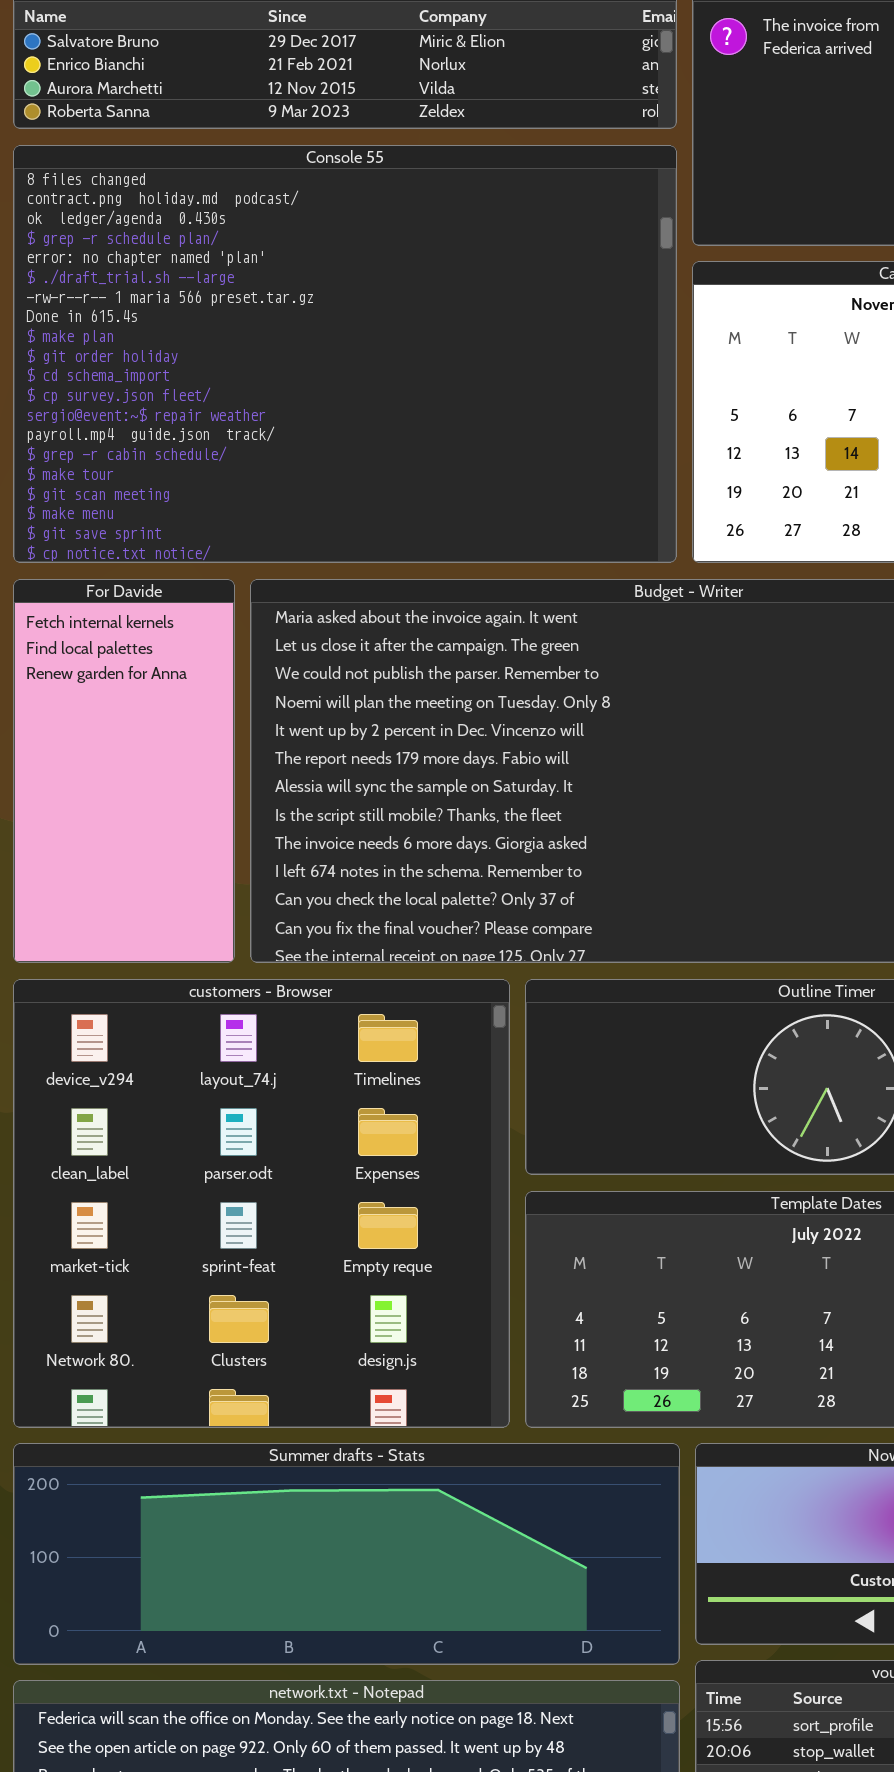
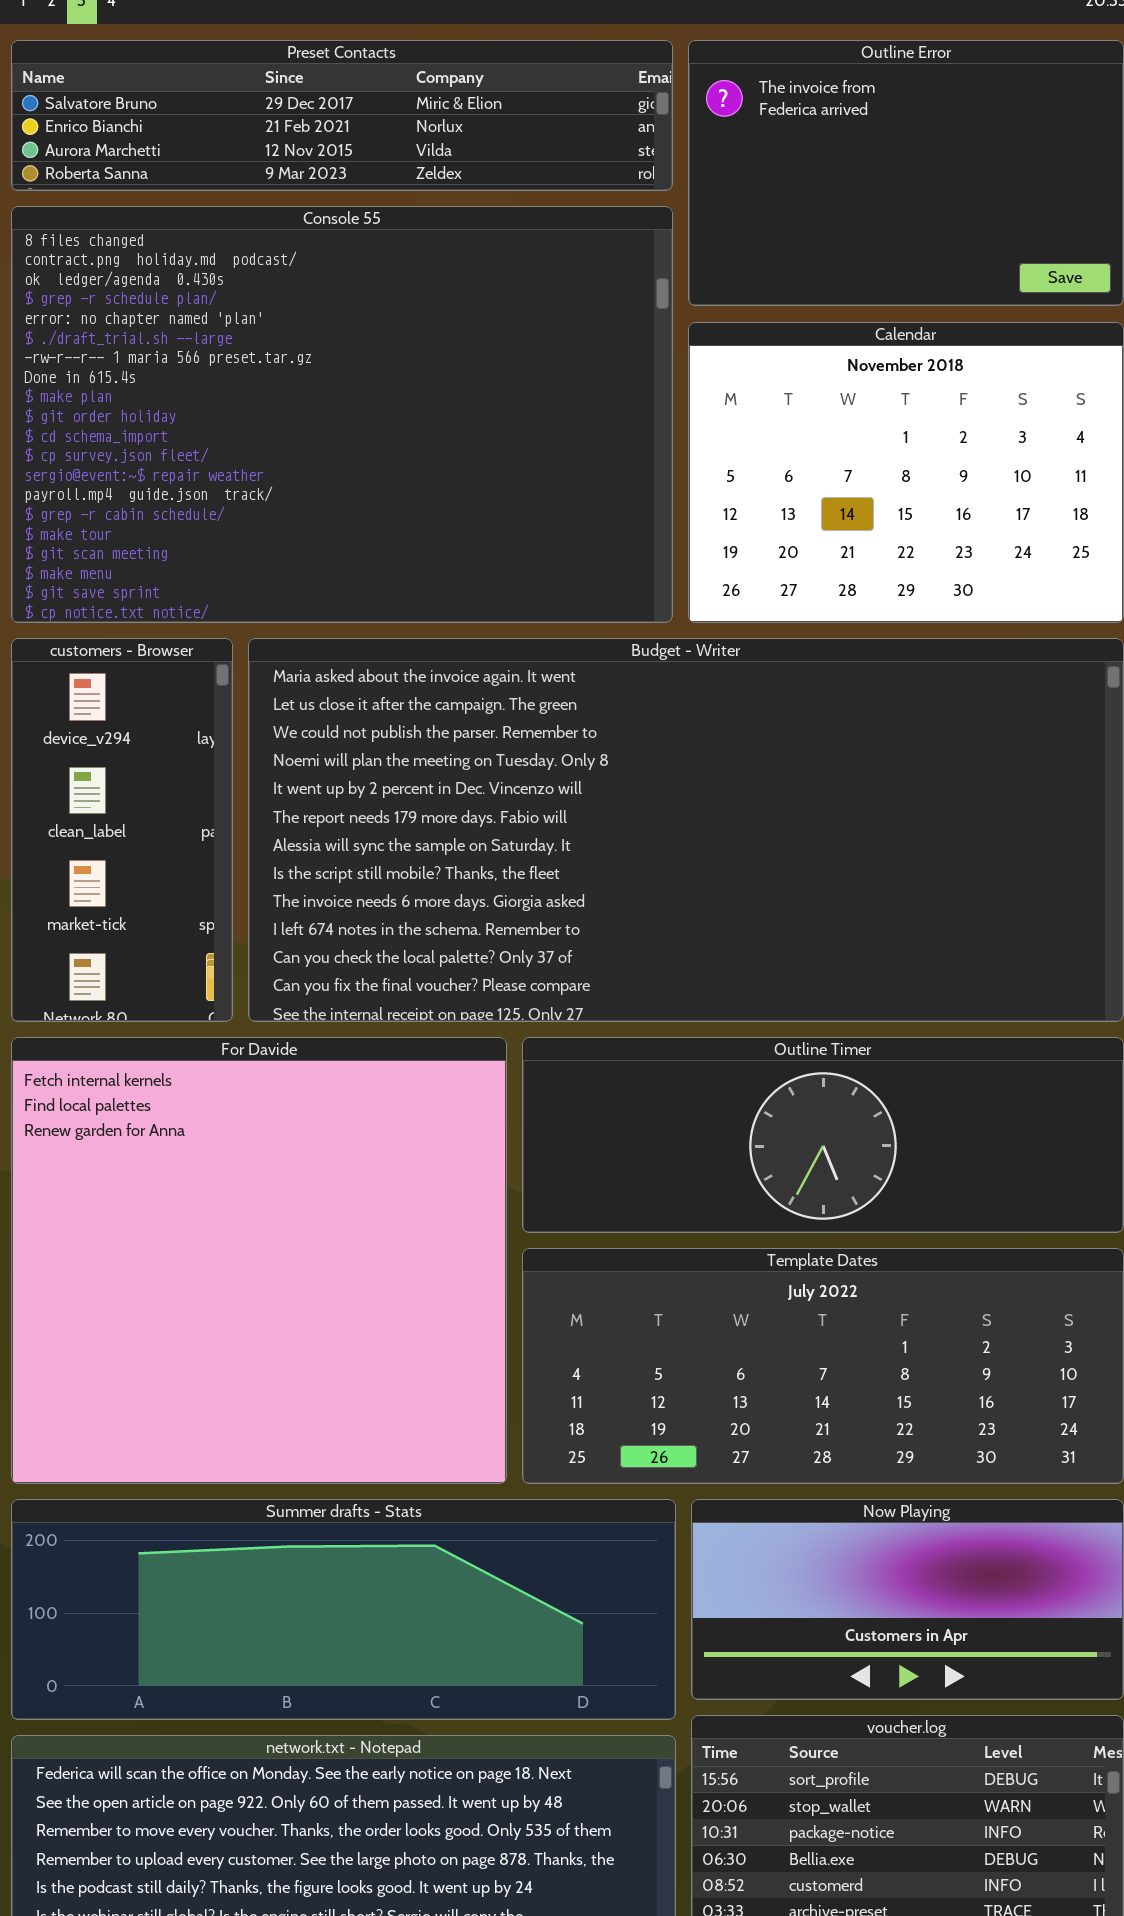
For Davide: [13,579,235,963] -> [11,1037,507,1484], moved, resized
customers - Browser: [13,979,510,1428] -> [11,638,233,1022], moved, resized

